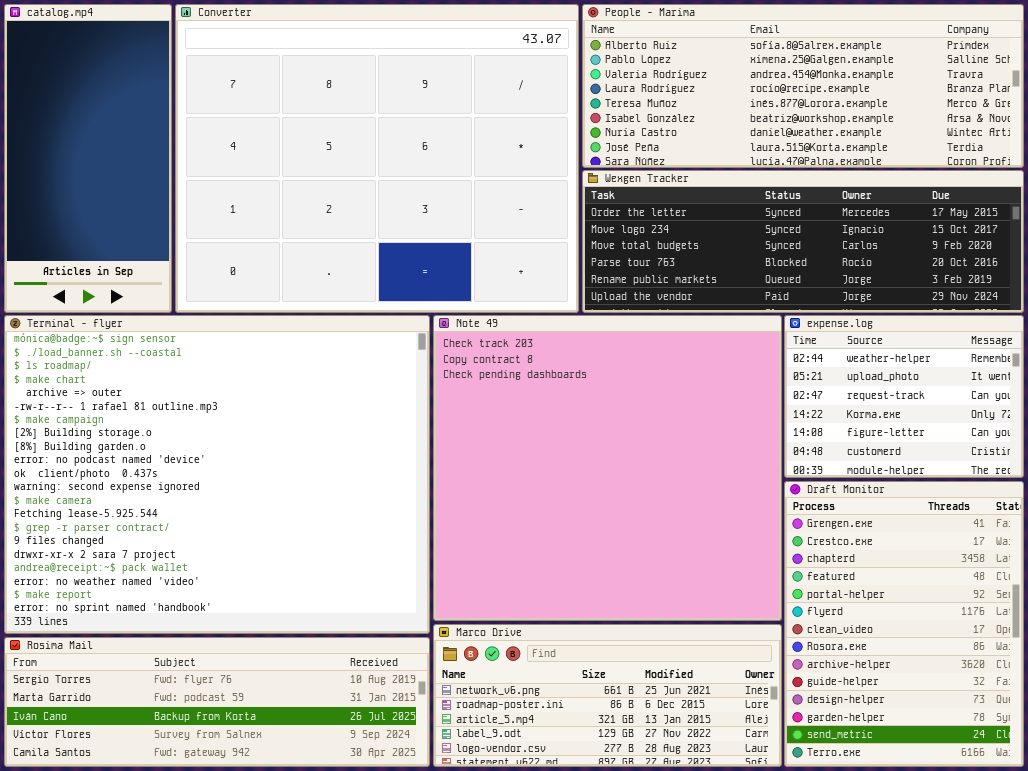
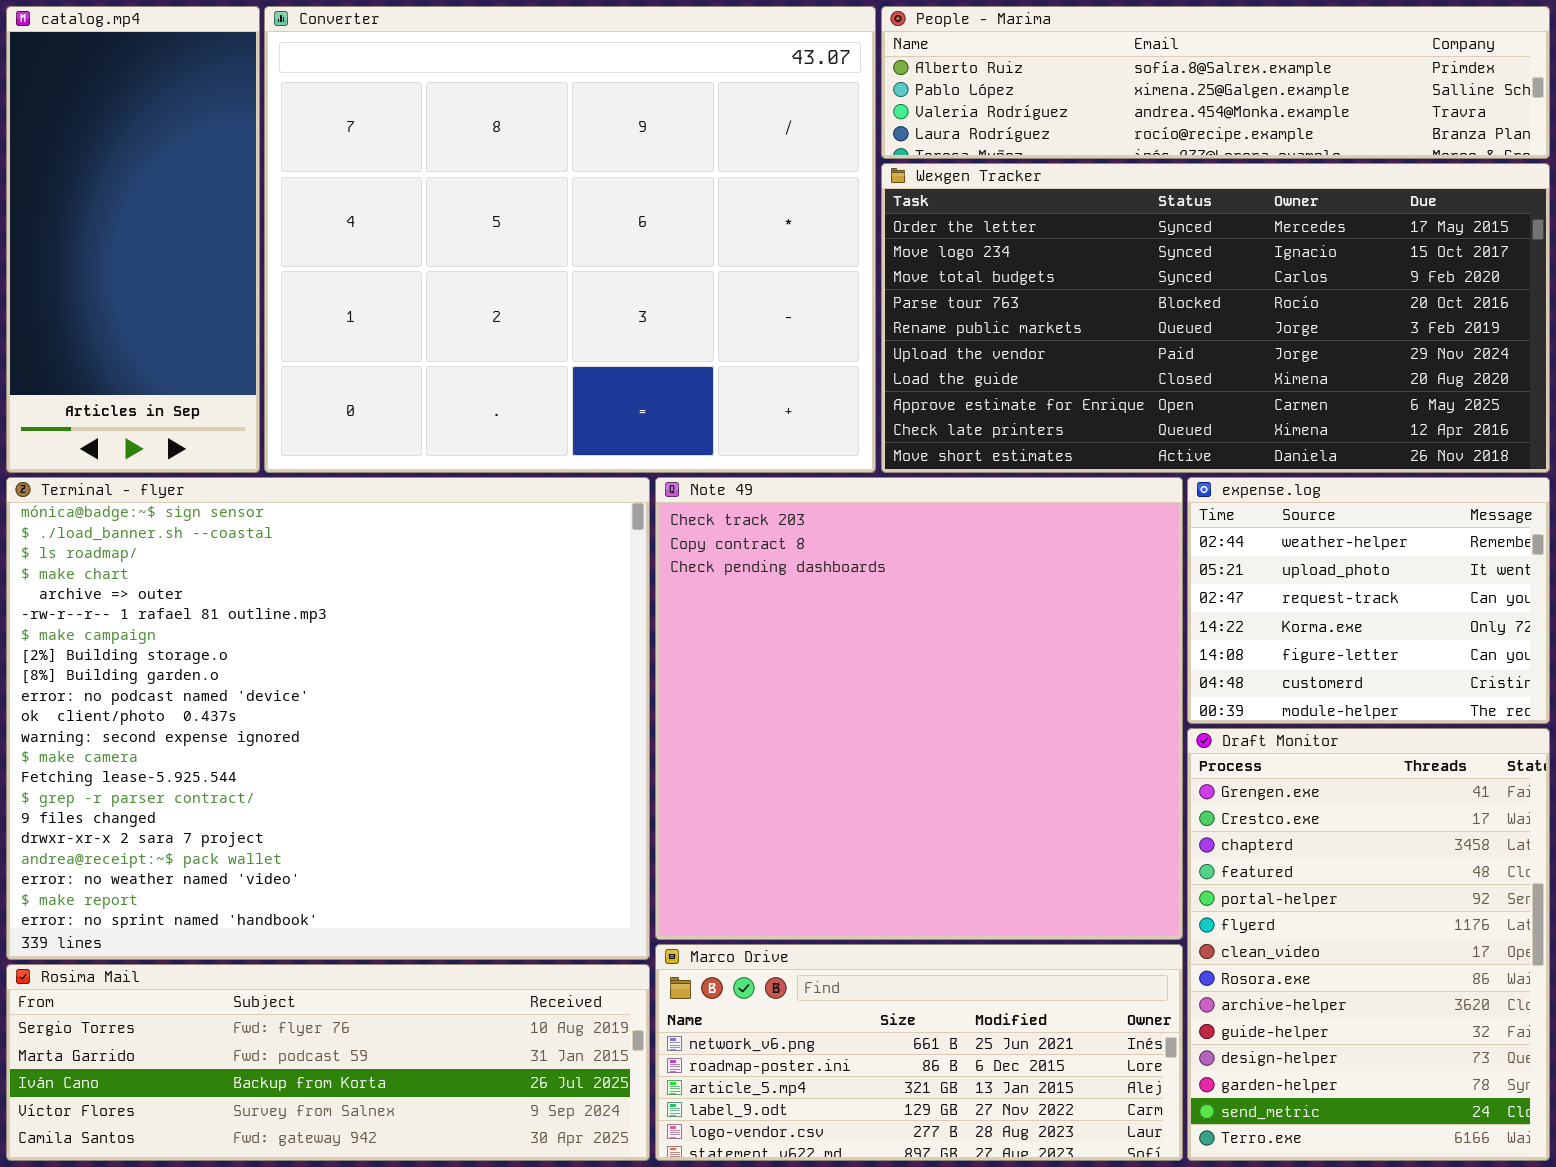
People - Marima: [582,4,1024,168] -> [881,6,1550,159], resized
Wexgen Tracker: [582,170,1024,313] -> [881,163,1550,473], resized

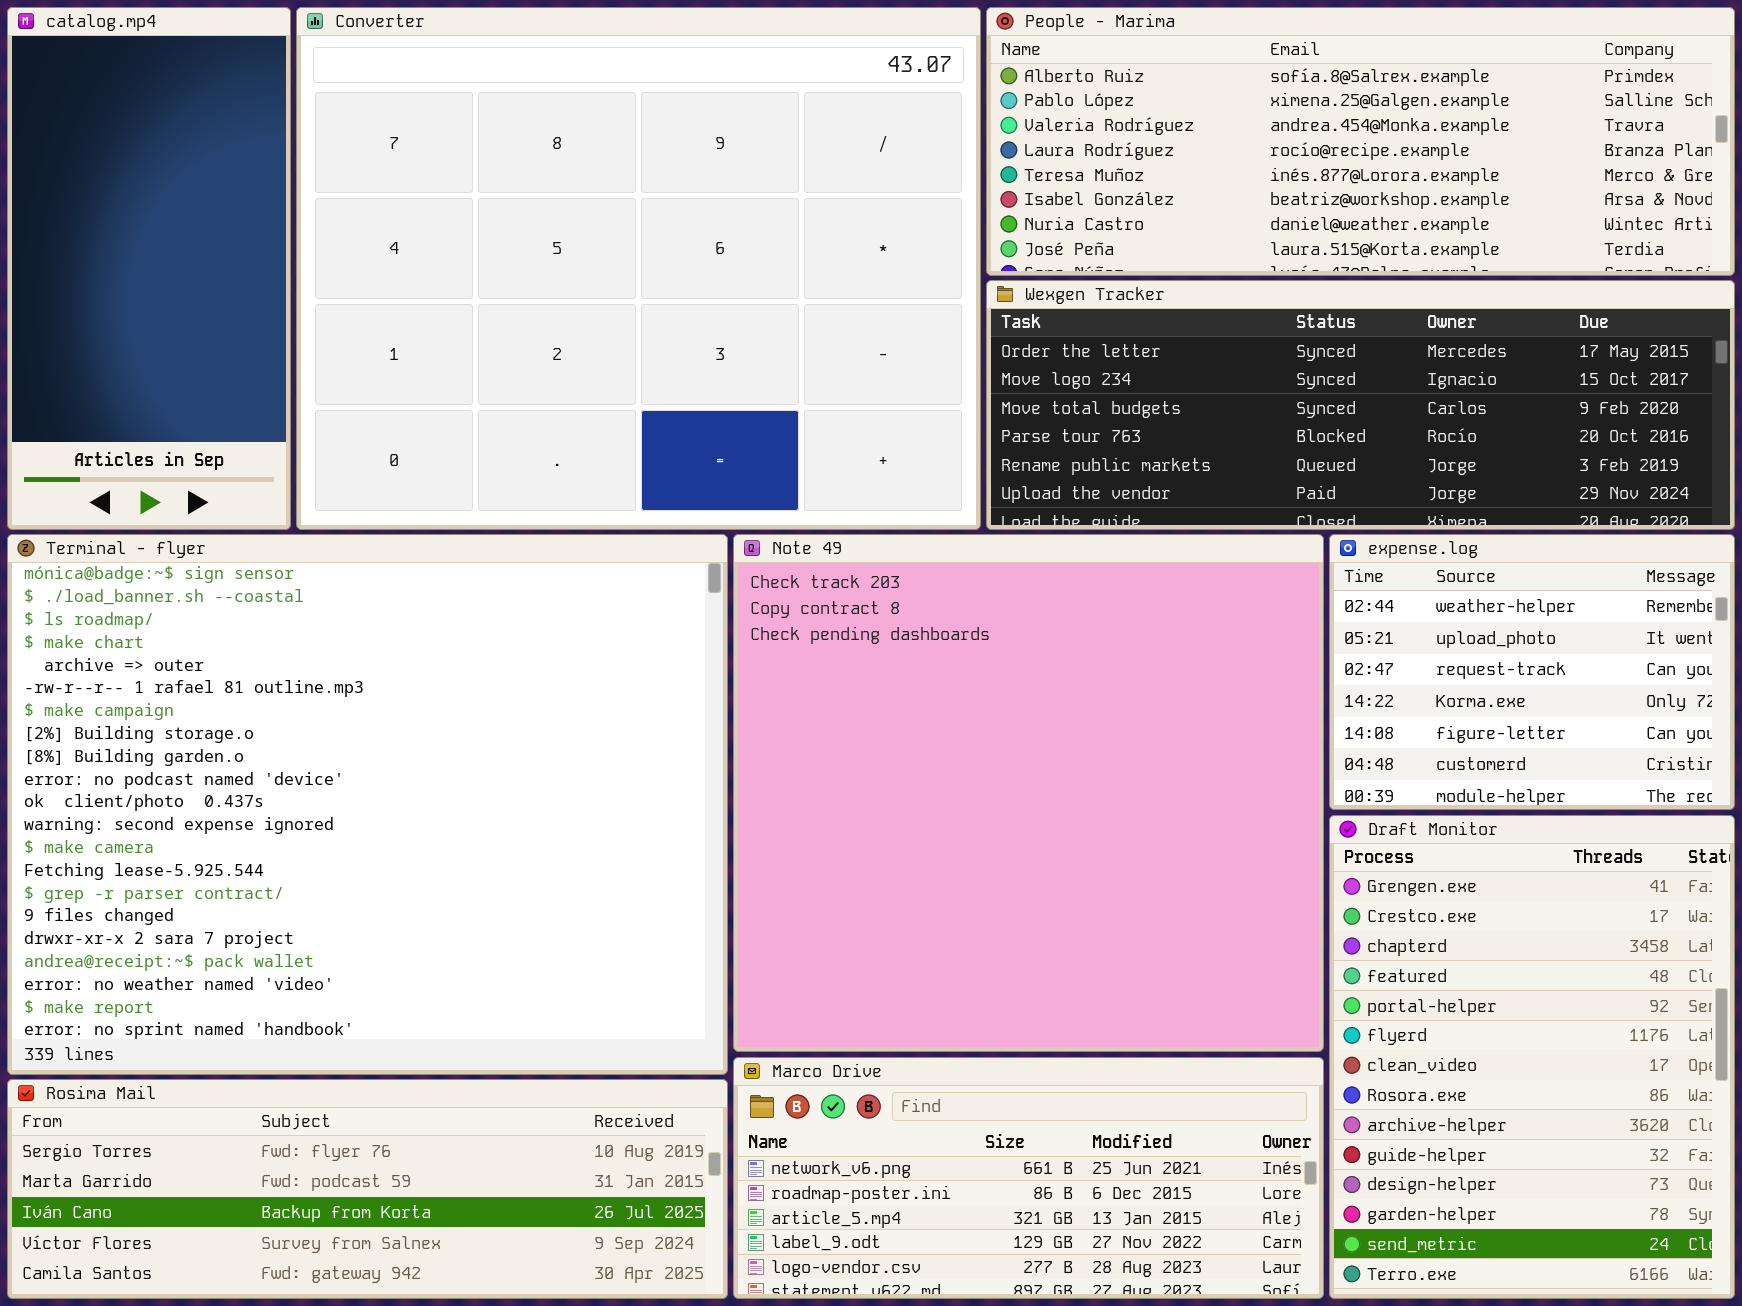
People - Marima: [881,6,1550,159] -> [986,7,1735,276], resized
Wexgen Tracker: [881,163,1550,473] -> [986,280,1735,530], resized

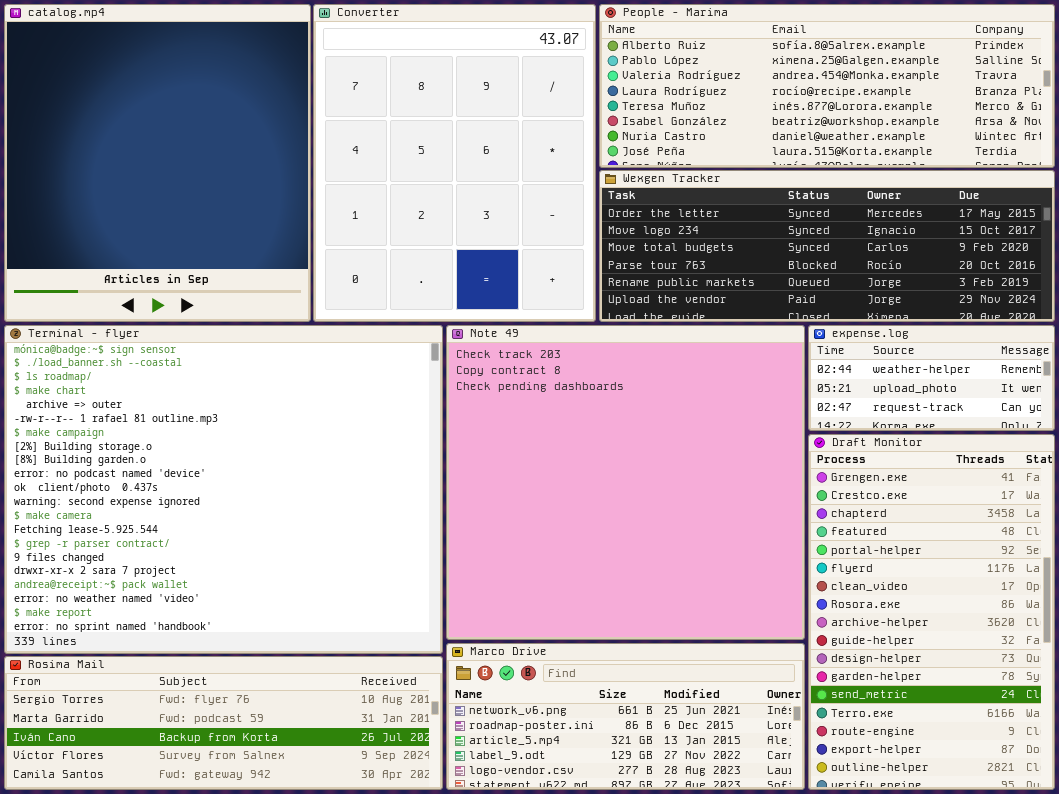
catalog.mp4: [7,7,291,530] -> [4,4,311,322], resized
Converter: [296,7,981,530] -> [313,4,596,322], resized
expense.log: [1329,534,1735,810] -> [808,325,1055,431], resized
Draft Monitor: [1329,815,1735,1299] -> [808,434,1055,790], resized

